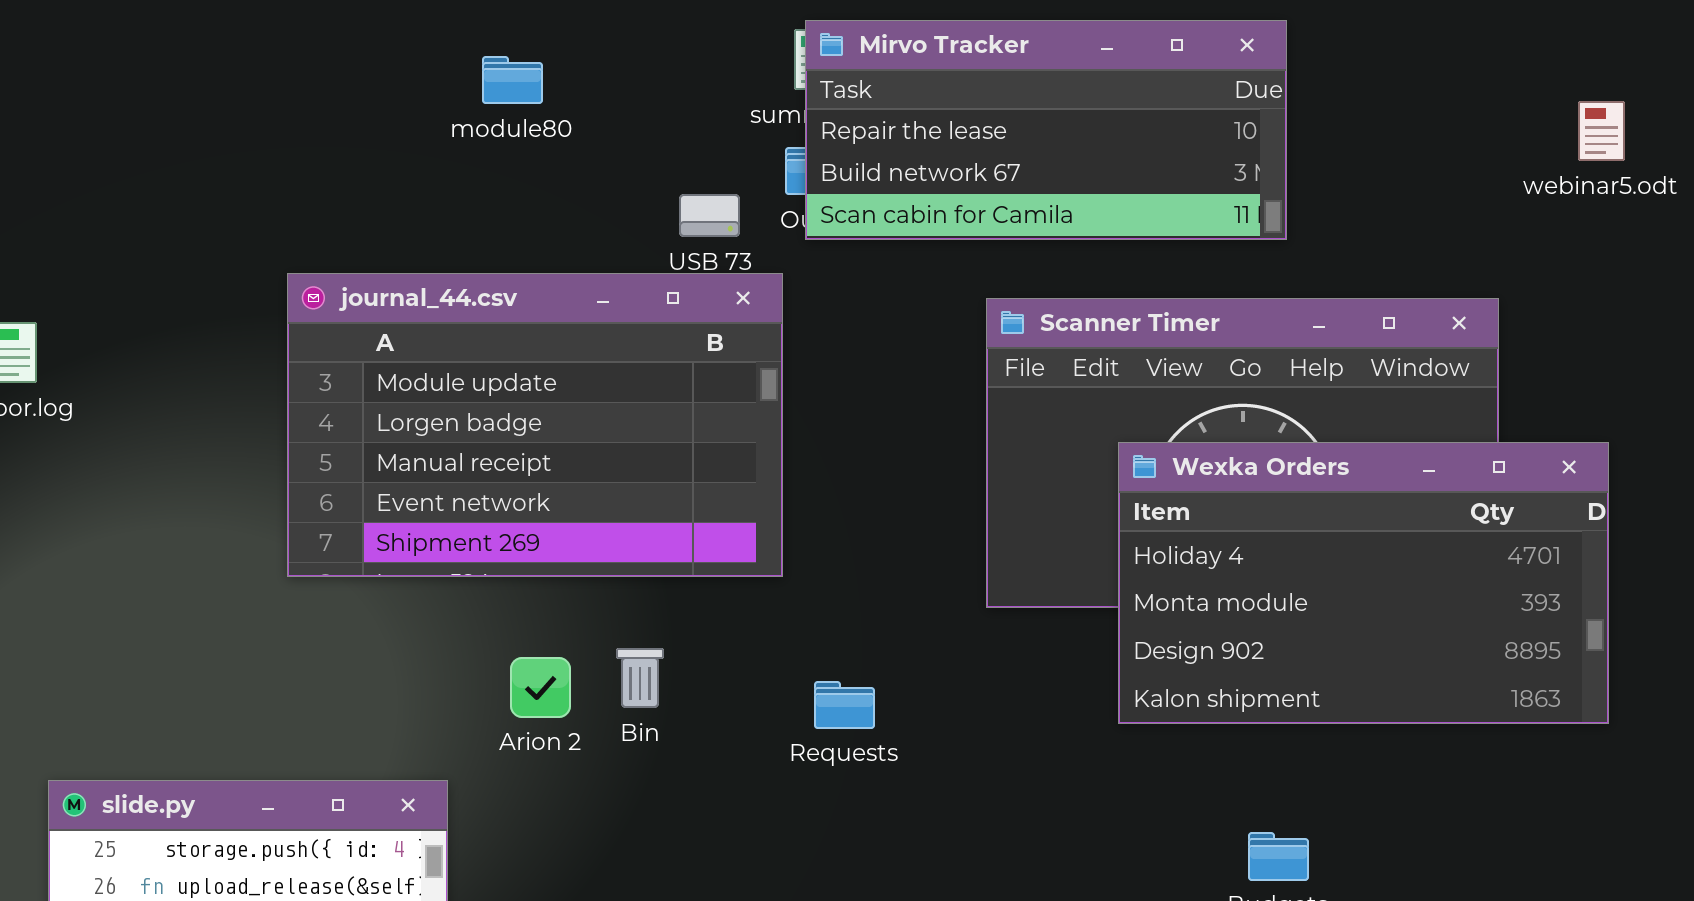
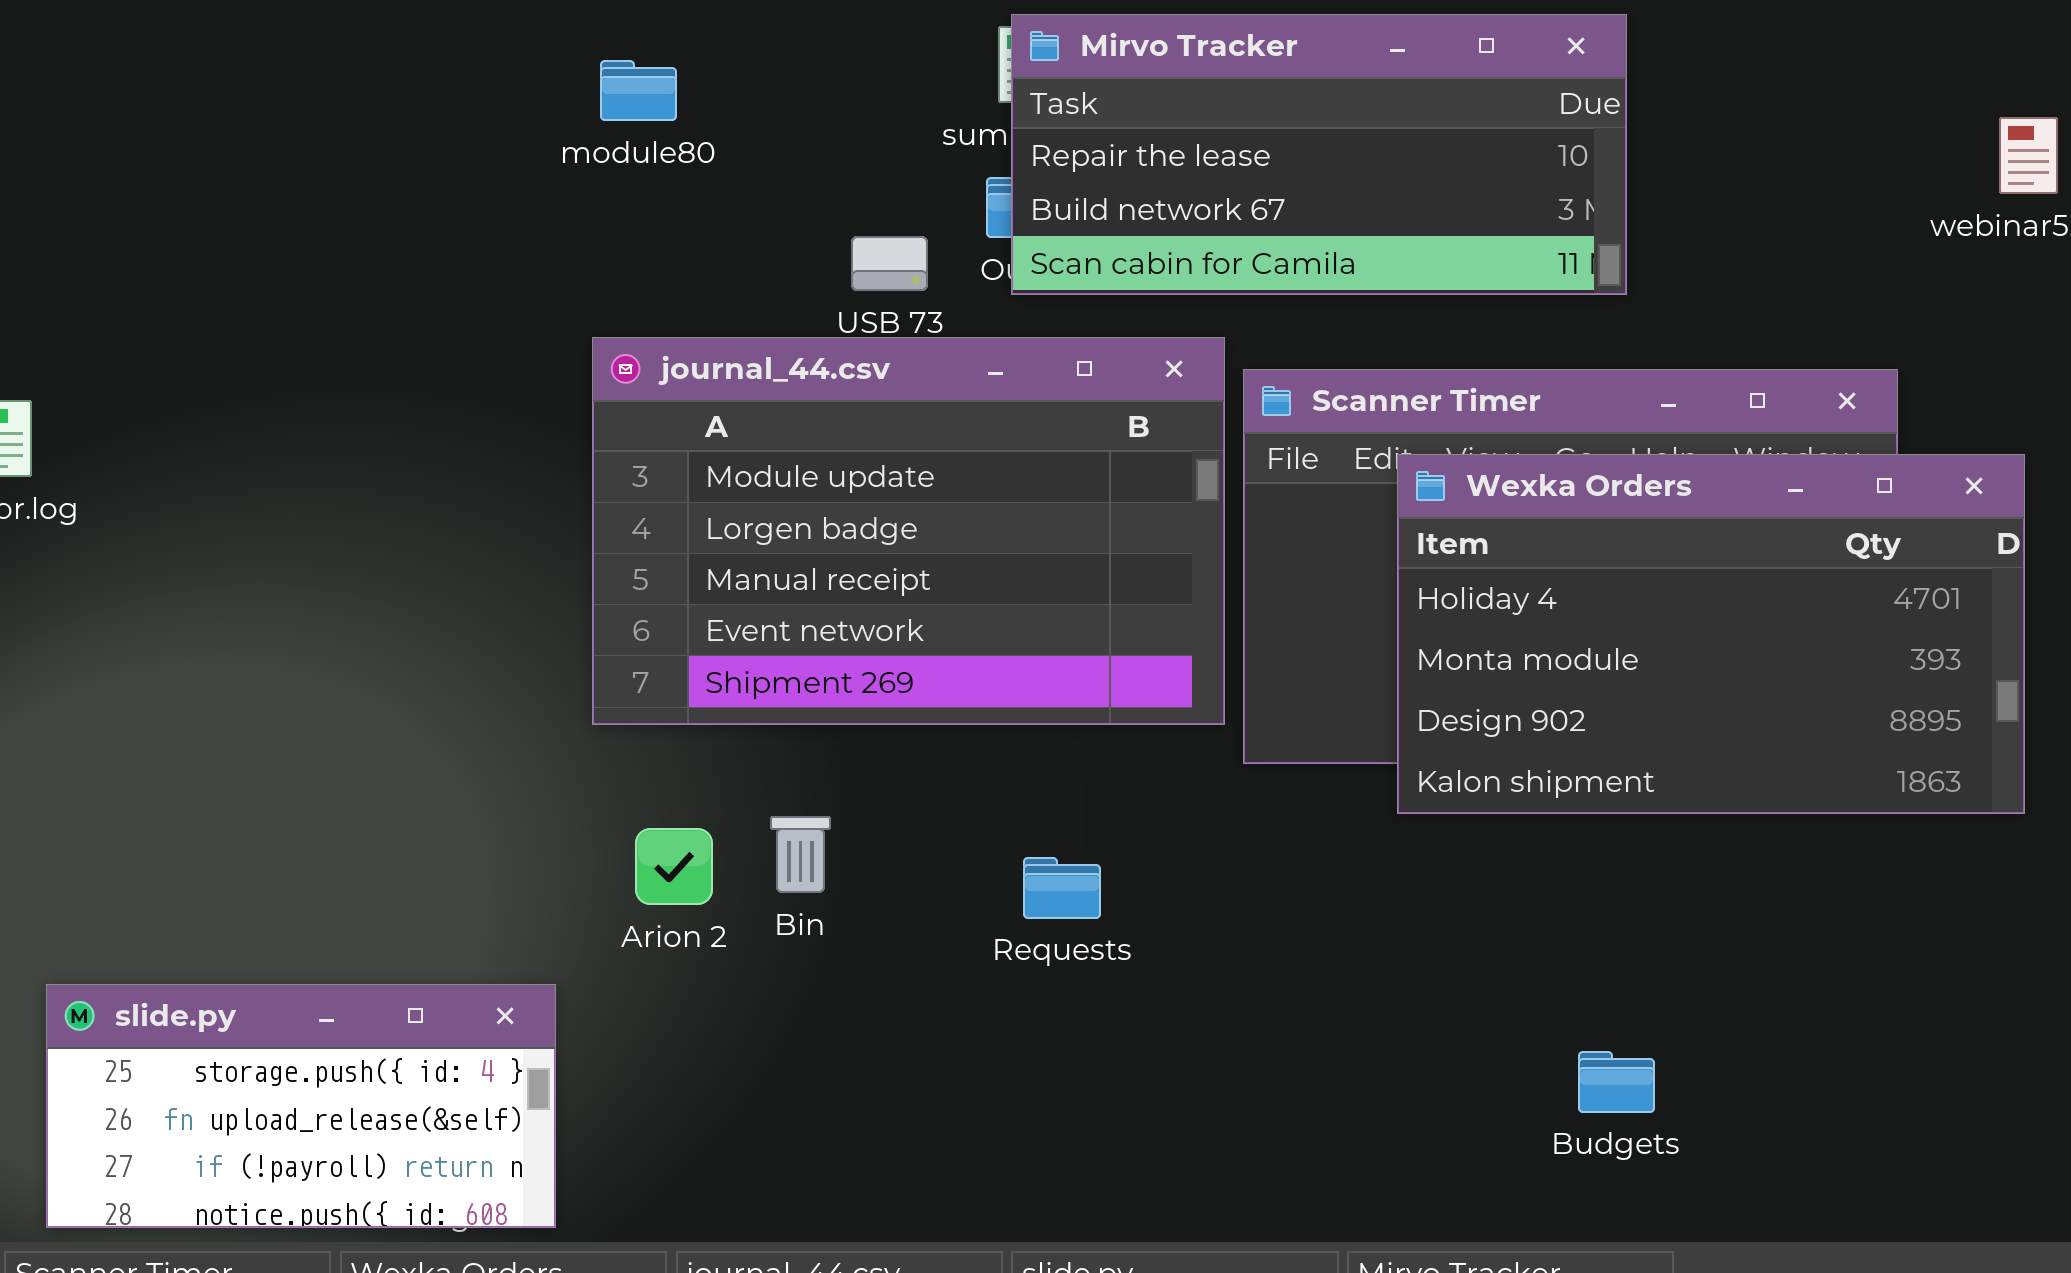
journal_44.csv: [287,273,783,577] -> [592,337,1225,725], moved
Wexka Orders: [1118,442,1609,724] -> [1397,454,2025,814], moved

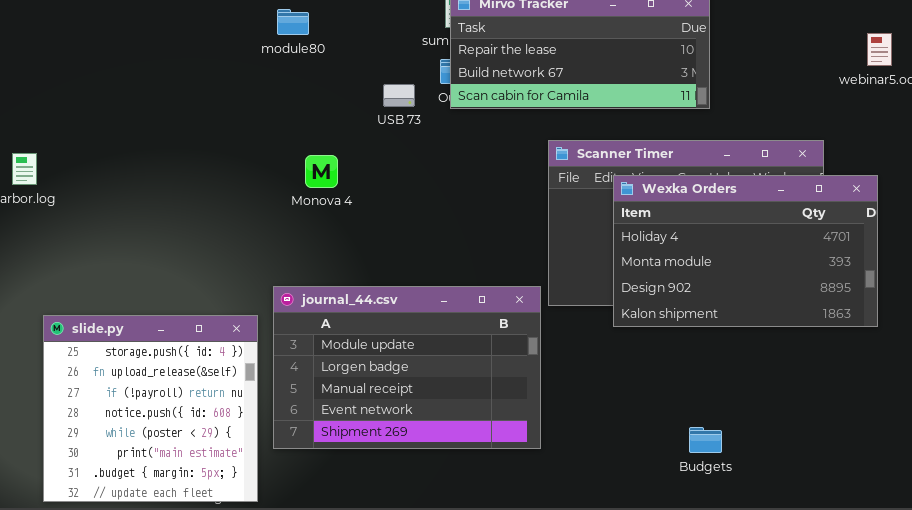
journal_44.csv: [592,337,1225,725] -> [273,286,541,449], moved
slide.py: [46,984,556,1228] -> [43,315,258,502], resized

